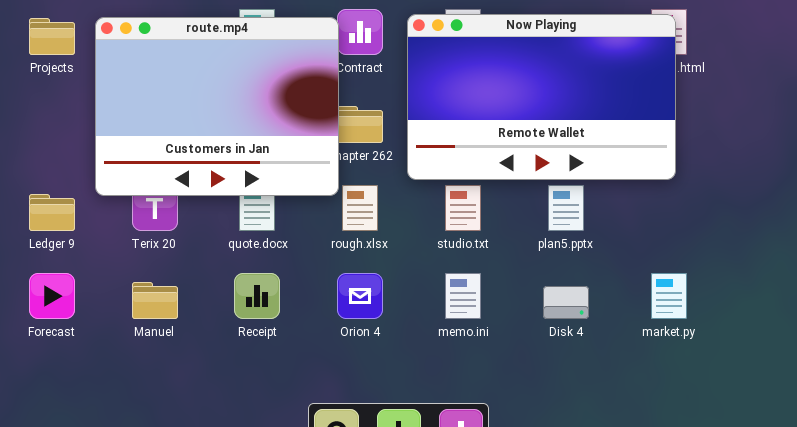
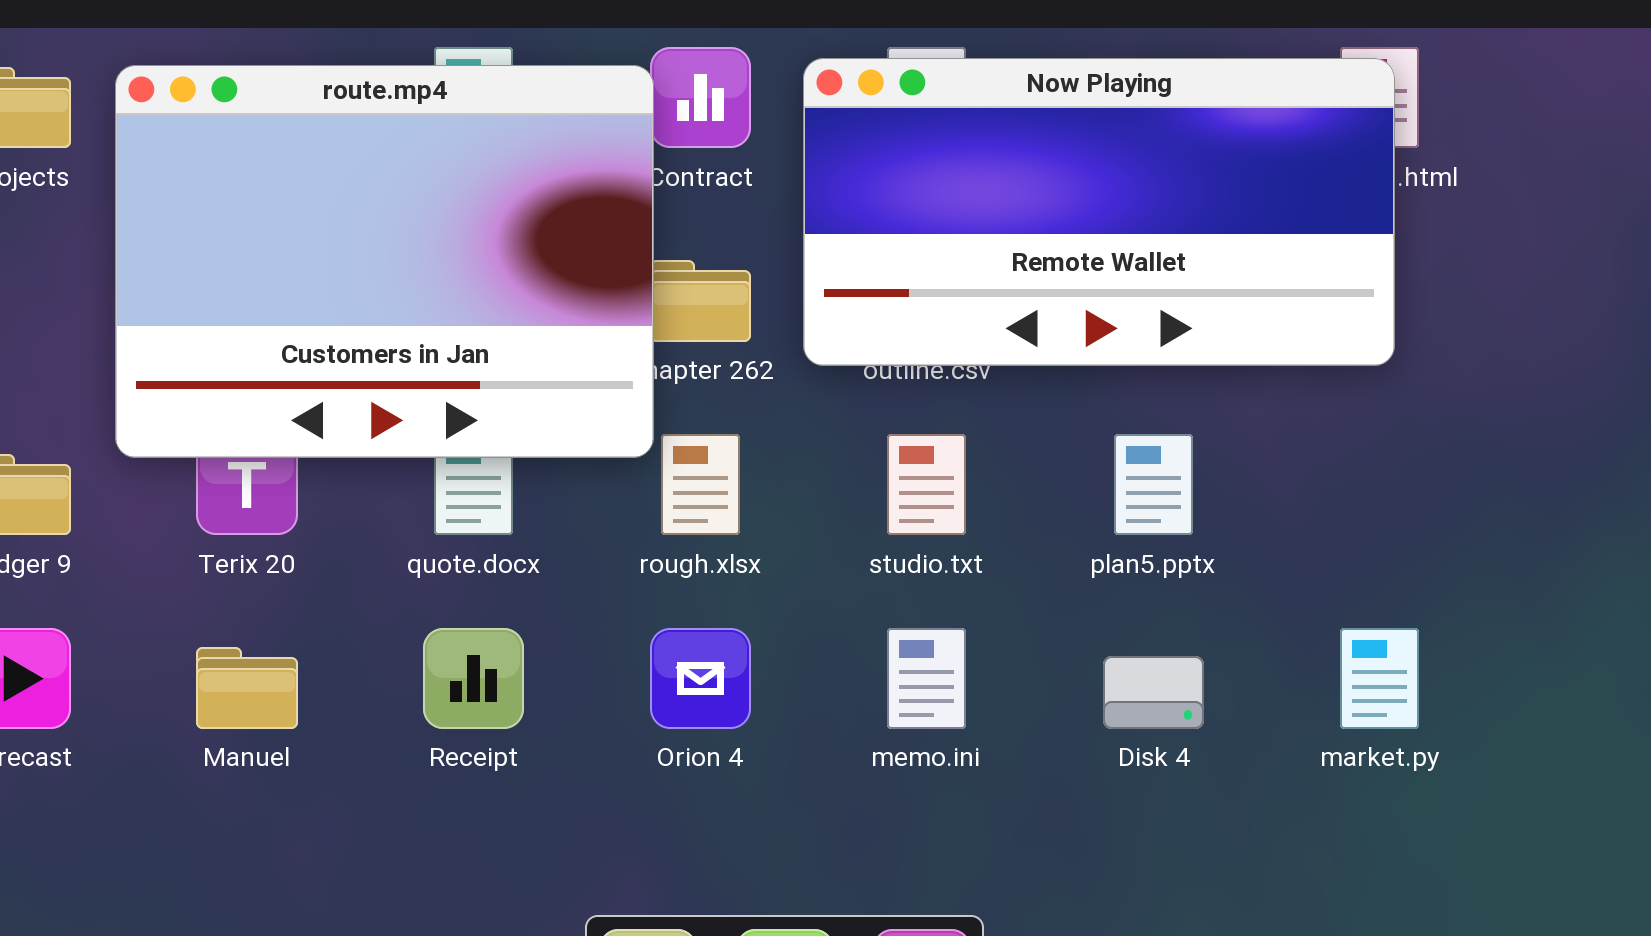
Now Playing: [407,14,676,180] -> [803,58,1395,366], resized

